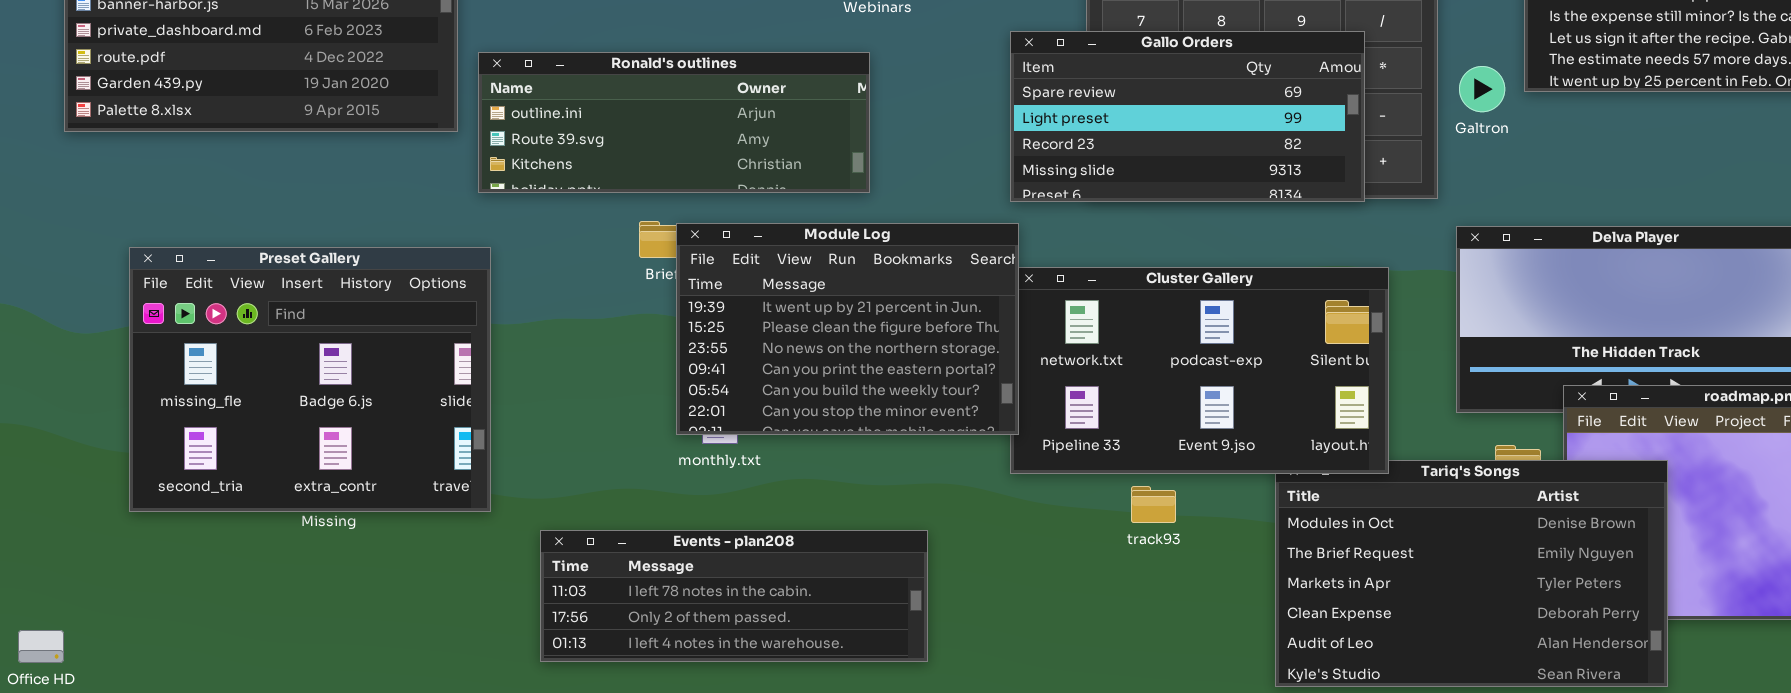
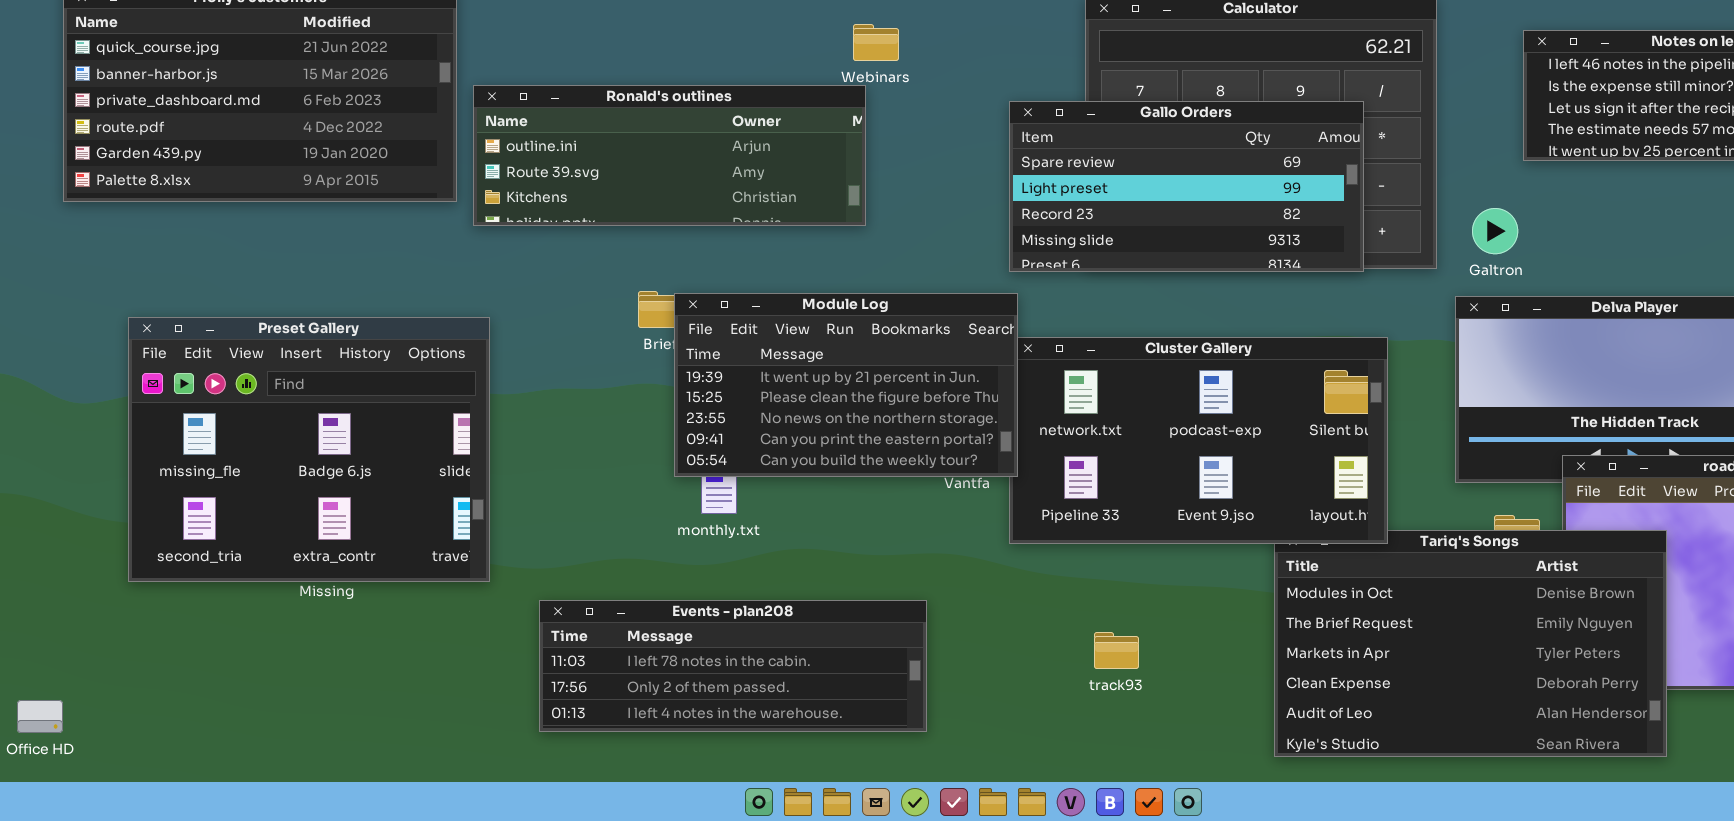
Ronald's outlines: [478,52,870,193] -> [473,85,866,226], moved
Galtron: [1459,66,1505,112] -> [1472,208,1518,254], moved
Module Log: [676,223,1019,435] -> [674,293,1018,477], resized
track93: [1131,486,1176,523] -> [1094,632,1139,669], moved

